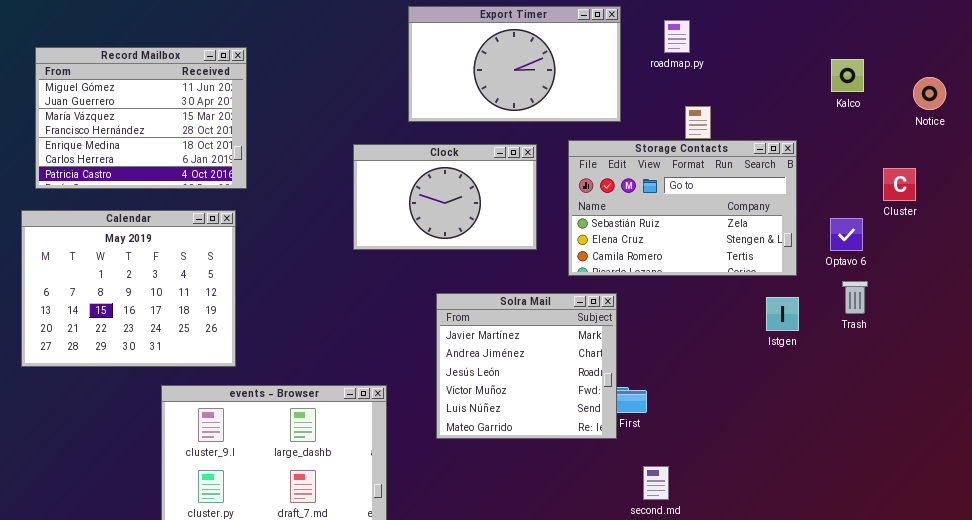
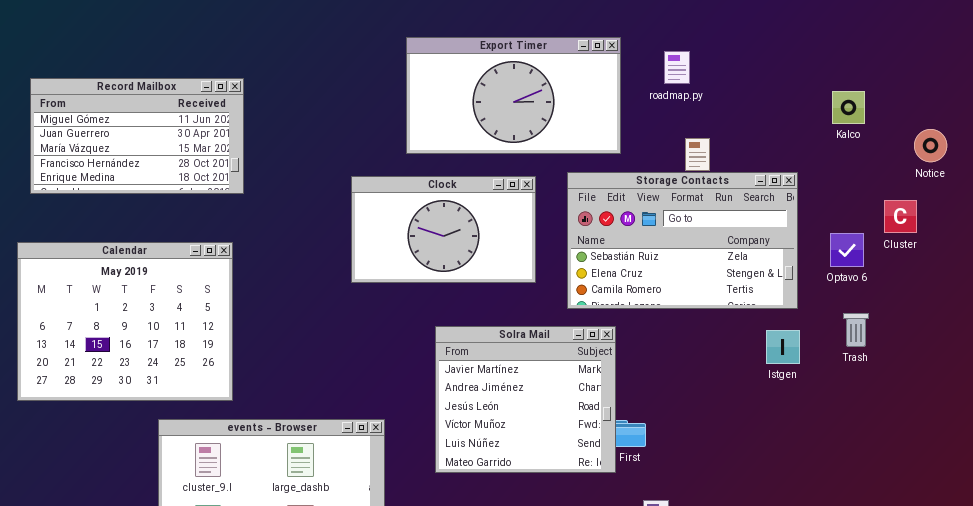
Record Mailbox: [35,47,247,189] -> [30,78,244,194], resized
Notice: [913,77,946,110] -> [914,129,947,162], moved
Optavo 6: [830,218,863,251] -> [830,233,864,267], moved

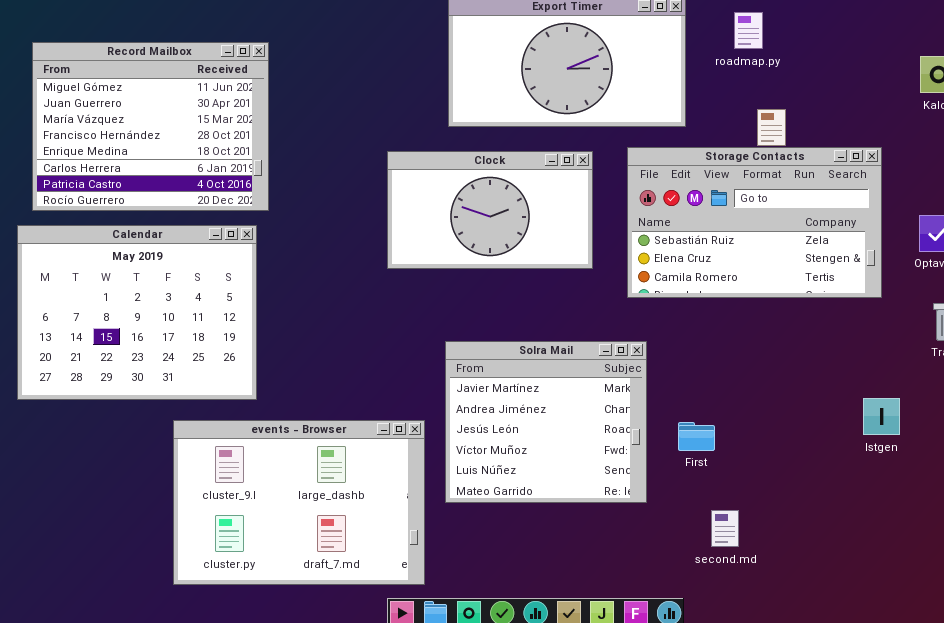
Record Mailbox: [30,78,244,194] -> [32,42,269,211], resized
Solra Mail: [435,326,616,473] -> [445,341,647,503], moved
Istgen: [766,330,800,364] -> [863,398,900,435], moved

